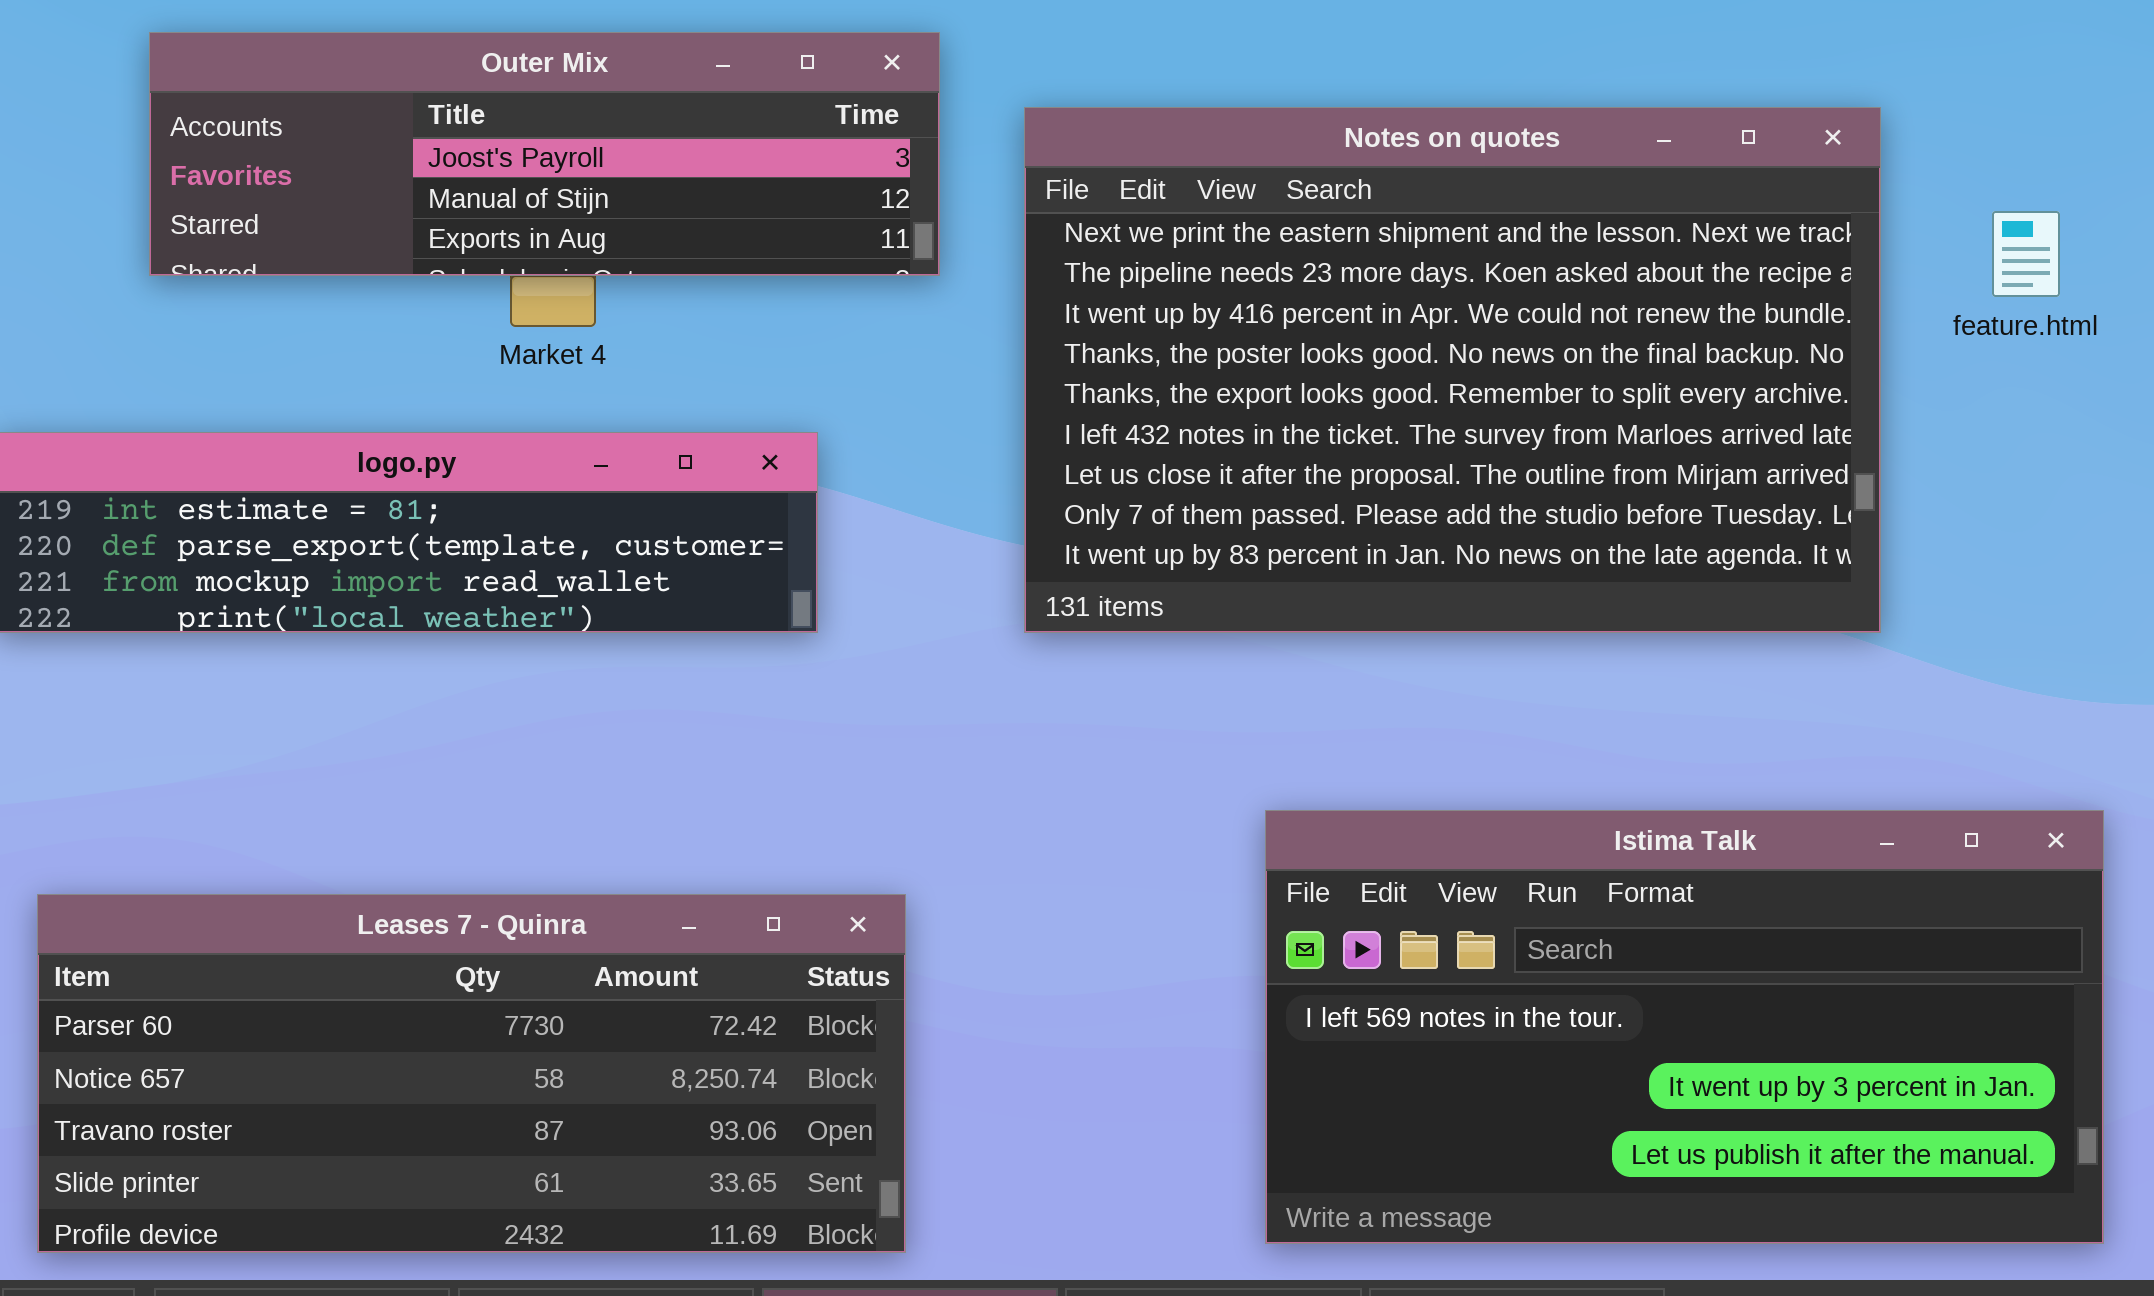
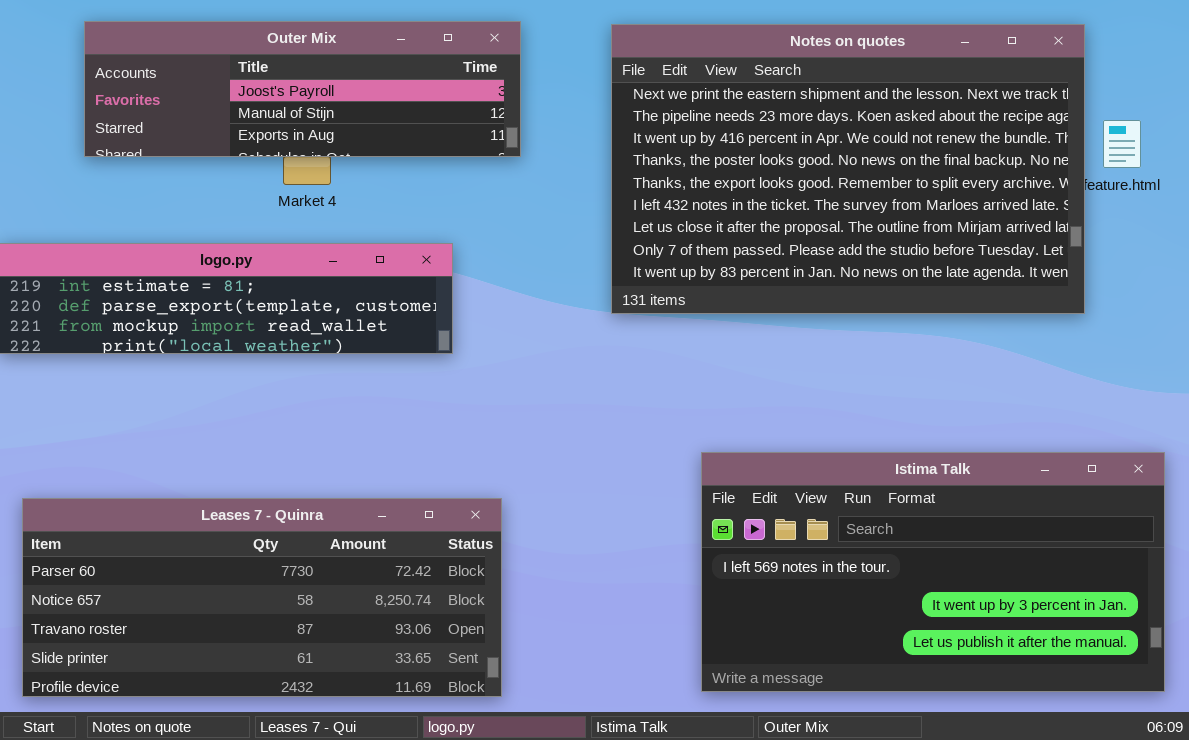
Notes on quotes: [1024,107,1881,633] -> [611,24,1085,314], moved

